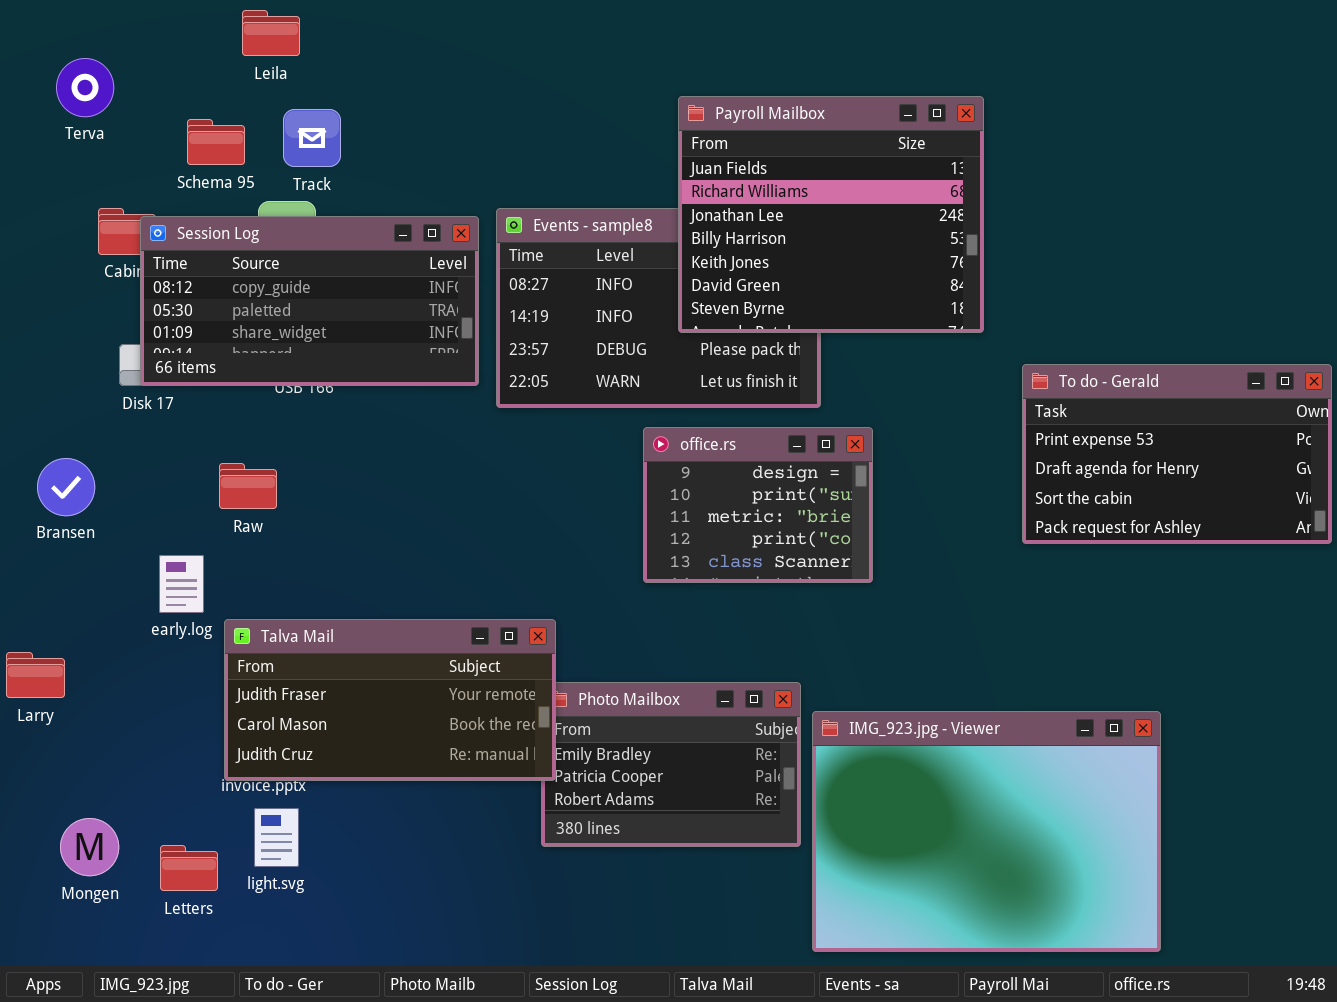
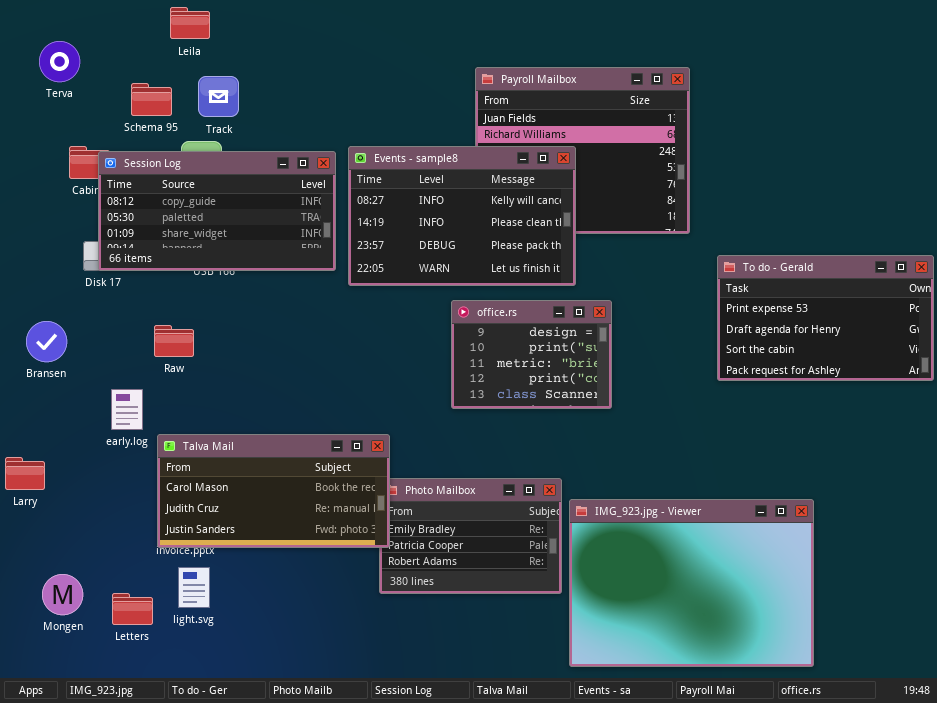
Events - sample8: [496,208,821,408] -> [348,146,576,286], raised
Talva Mail: [224,619,556,781] -> [157,434,390,548], scrolled down 1 row

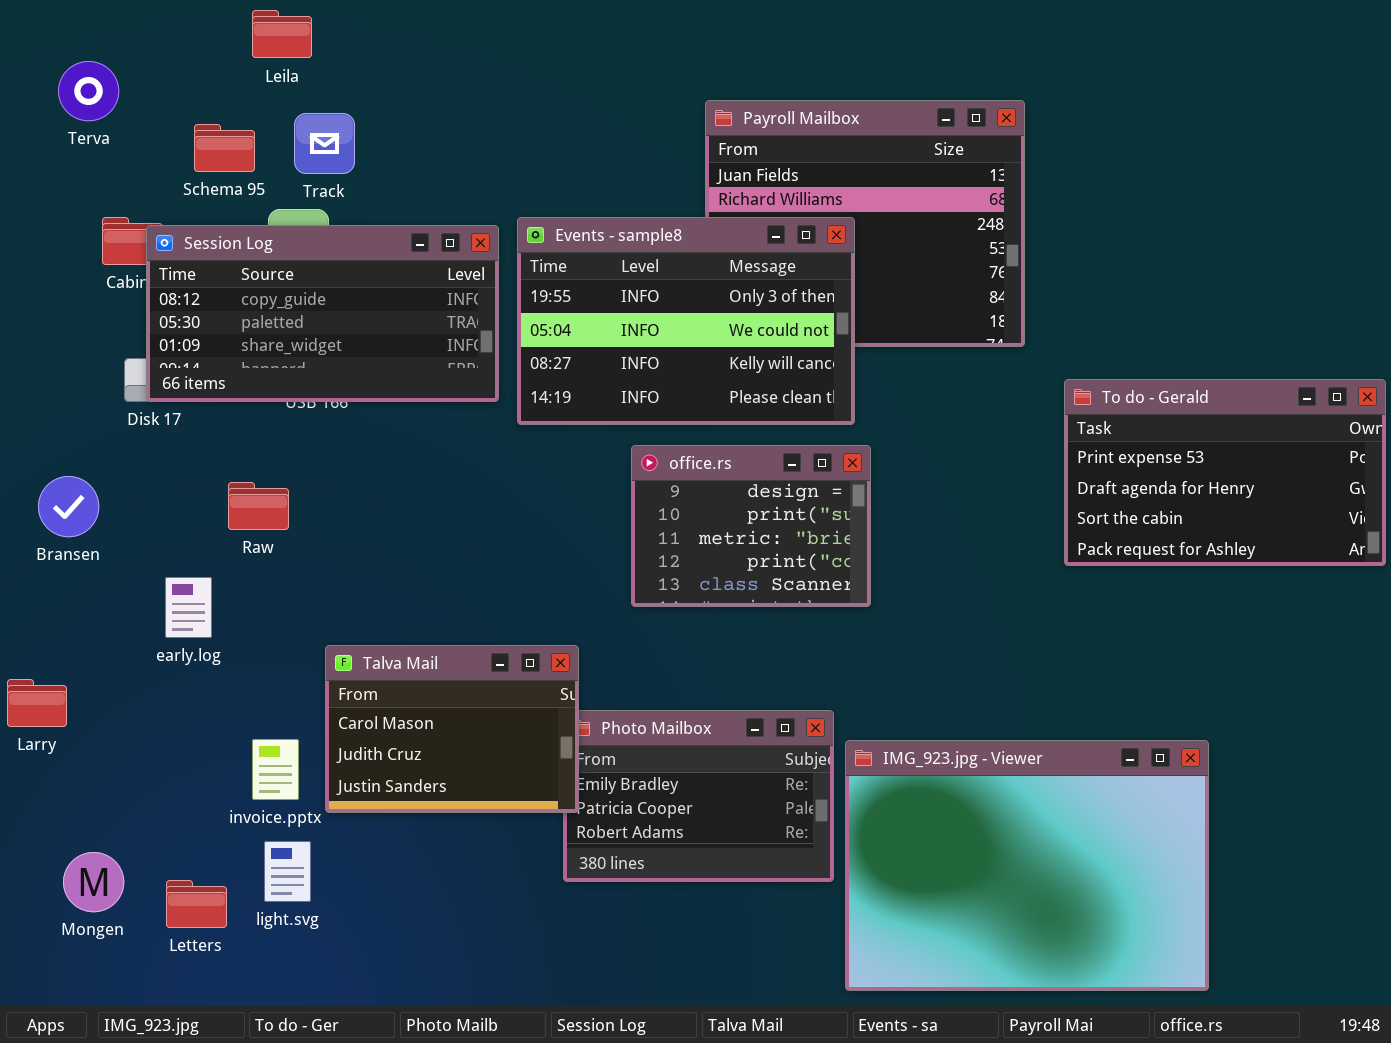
Events - sample8: [348,146,576,286] -> [517,217,855,425], scrolled up 2 rows
office.rs: [451,300,612,409] -> [631,445,871,607], moved
Talva Mail: [157,434,390,548] -> [325,645,579,813], resized

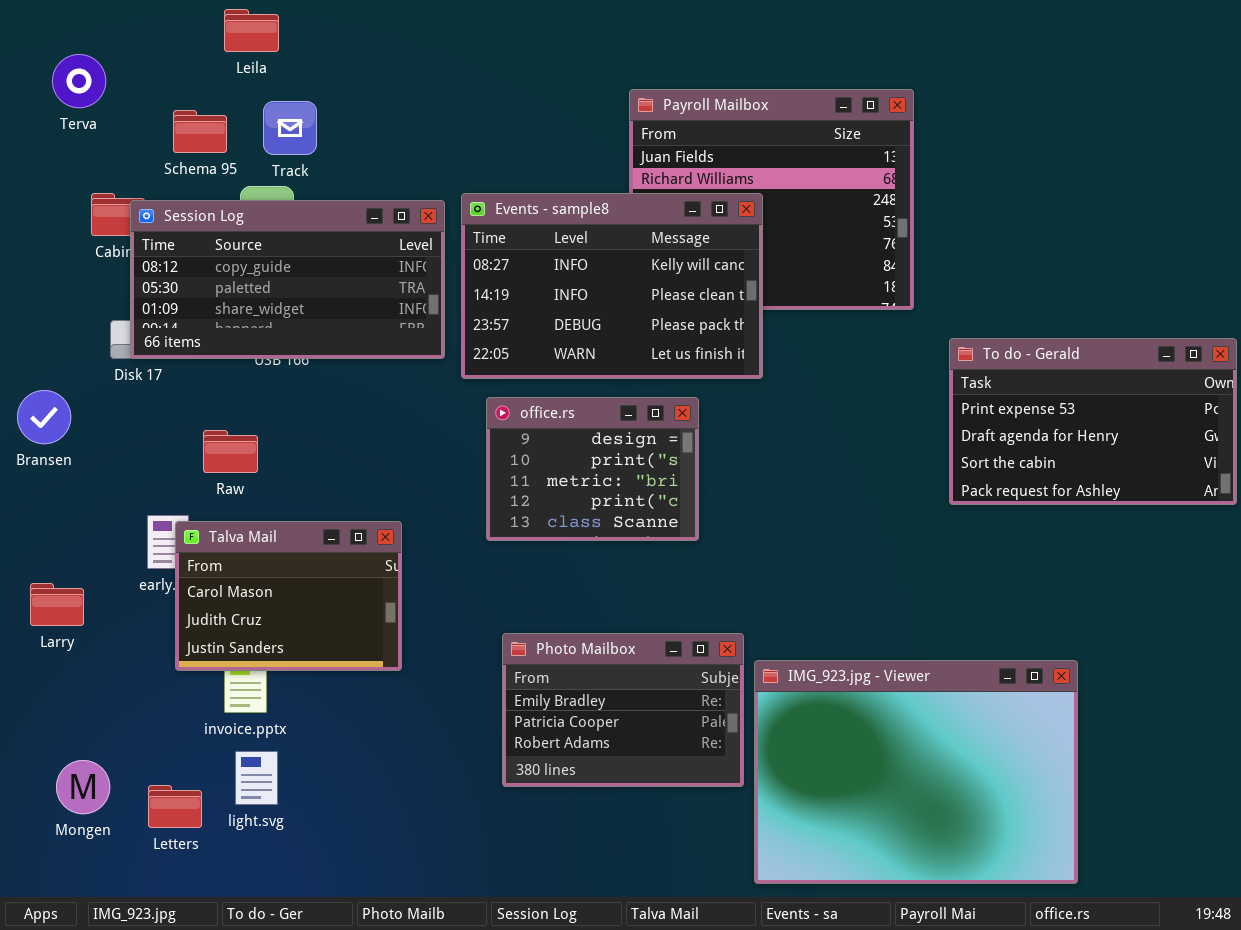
Events - sample8: [517,217,855,425] -> [461,193,763,379], scrolled down 2 rows
office.rs: [631,445,871,607] -> [486,397,699,541], moved
Bransen: [38,476,99,537] -> [17,390,71,444], moved
Talva Mail: [325,645,579,813] -> [175,521,402,671], moved
Larry: [7,679,67,727] -> [30,583,84,626], moved

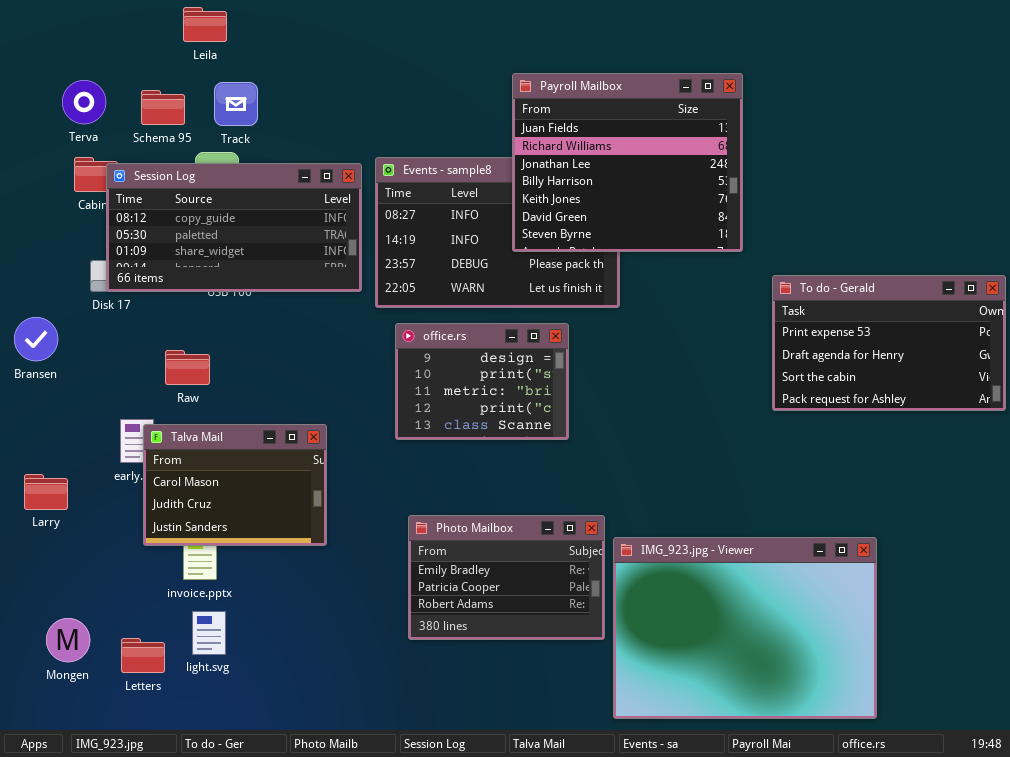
Terva: [52,54,106,108] -> [62,80,106,124], moved
Payroll Mailbox: [629,89,914,310] -> [512,73,743,252], raised

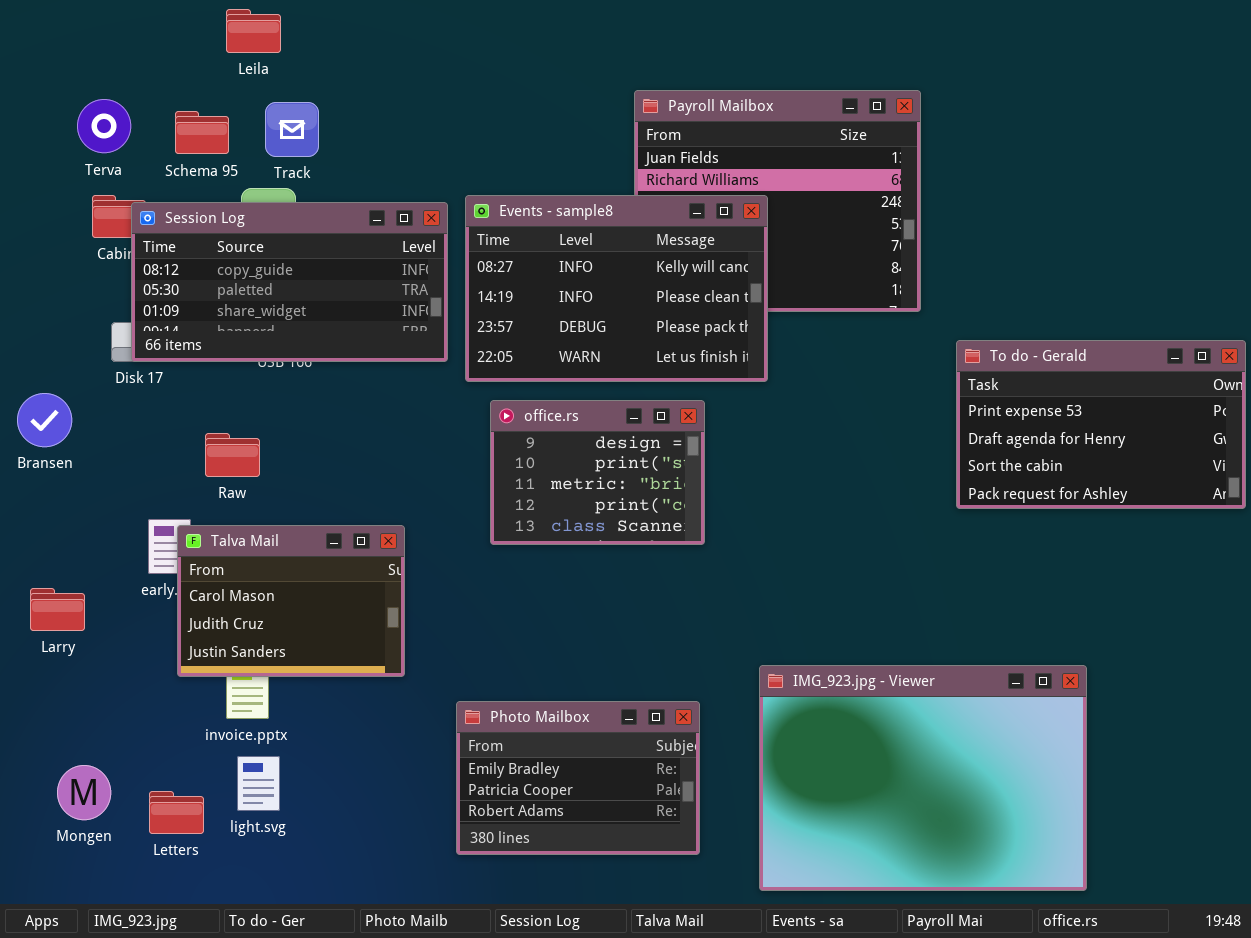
Events - sample8: [375,157,620,308] -> [465,195,768,382], raised
Photo Mailbox: [408,515,605,640] -> [456,701,700,855], moved

